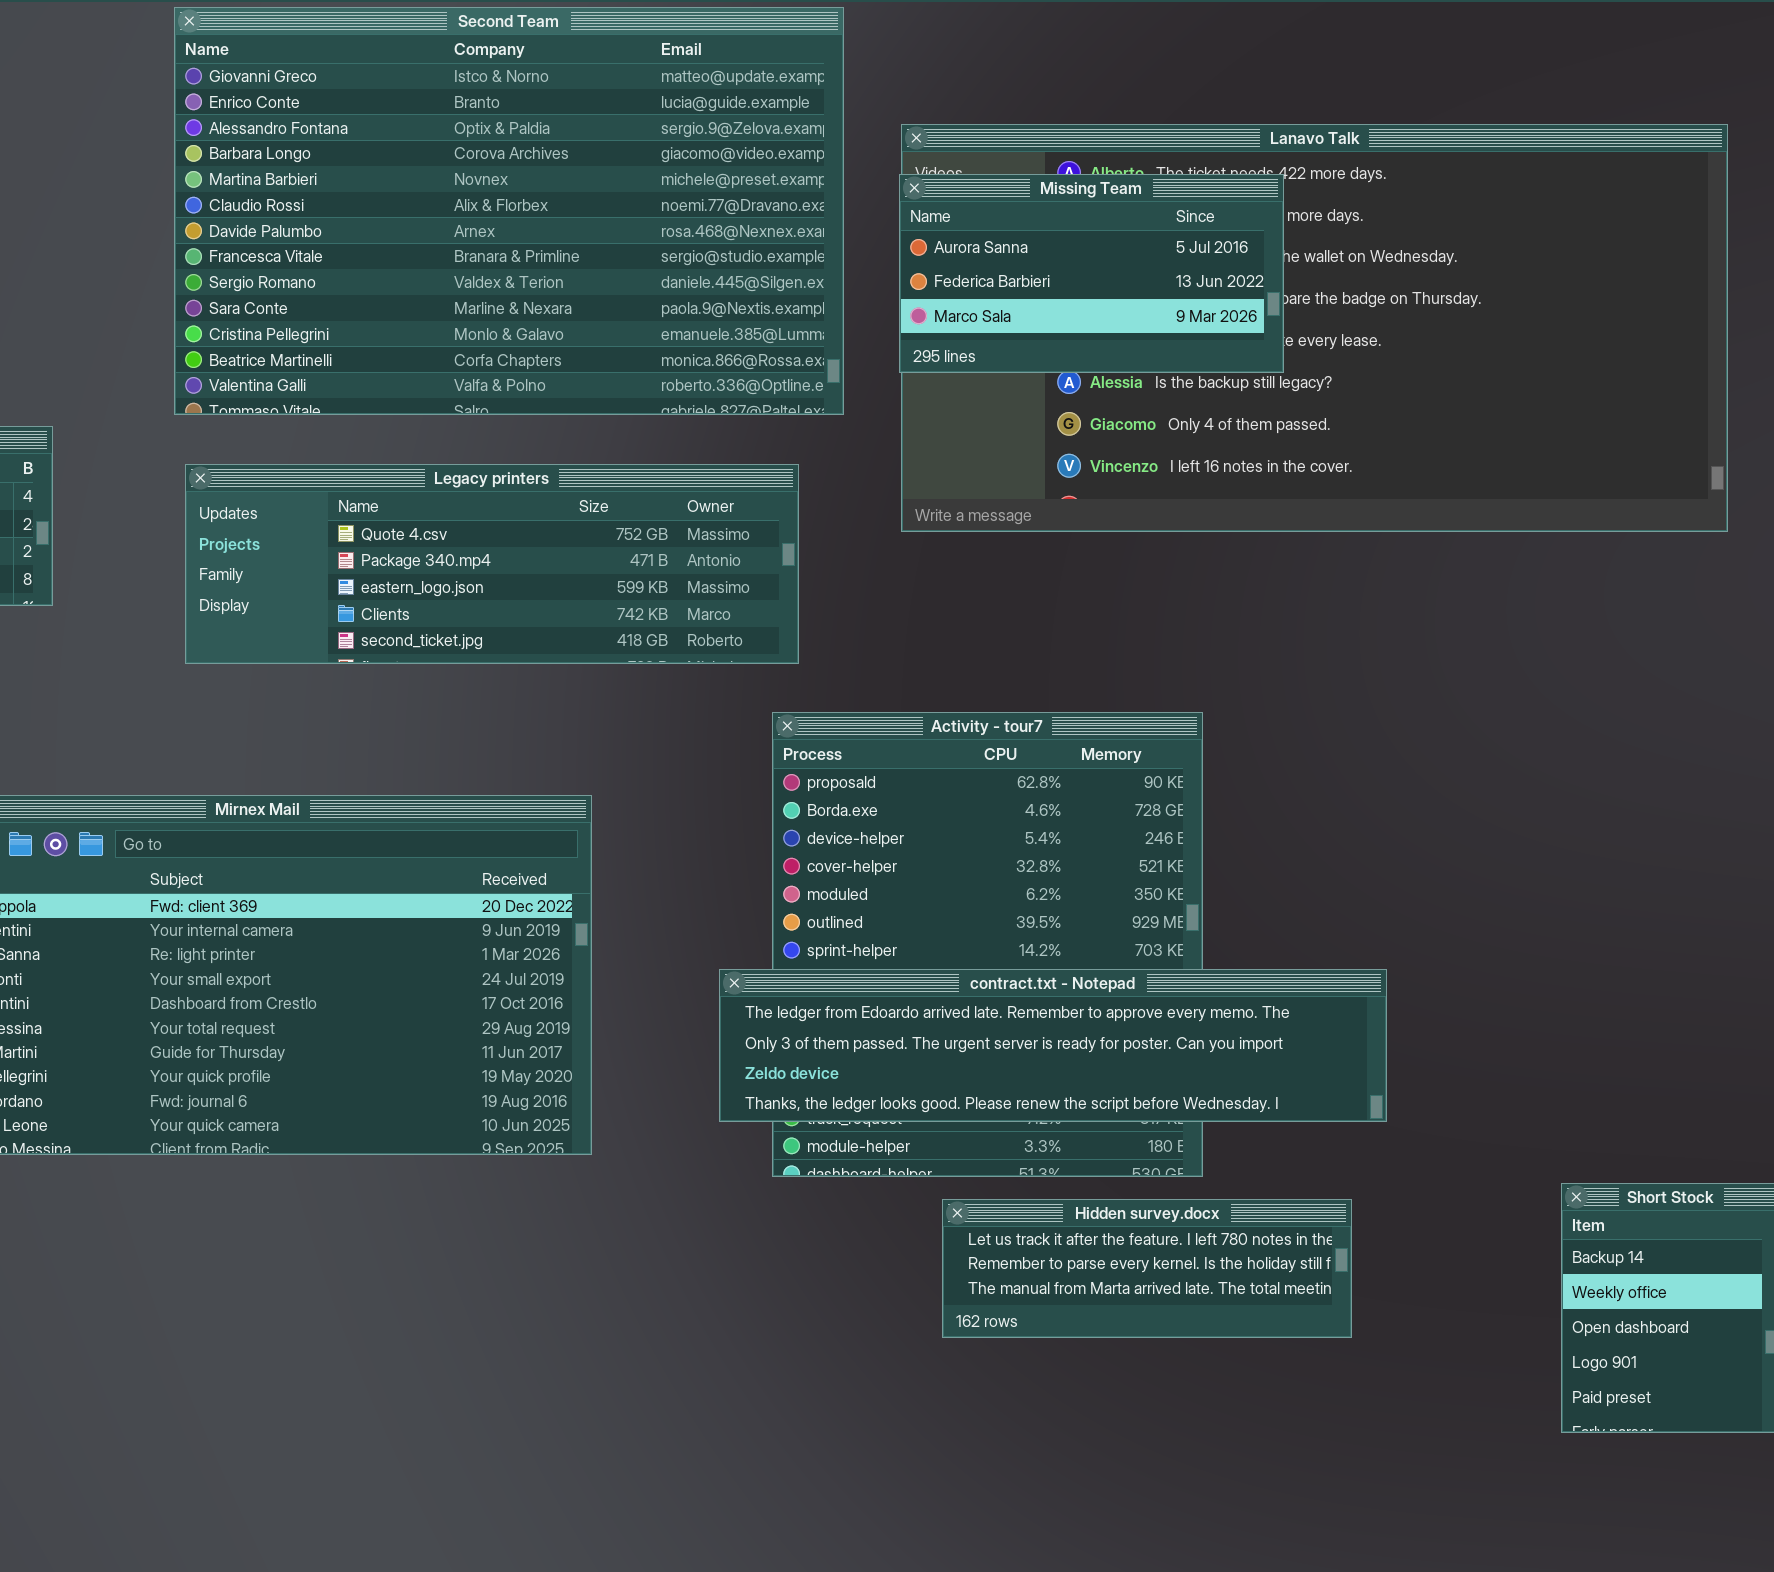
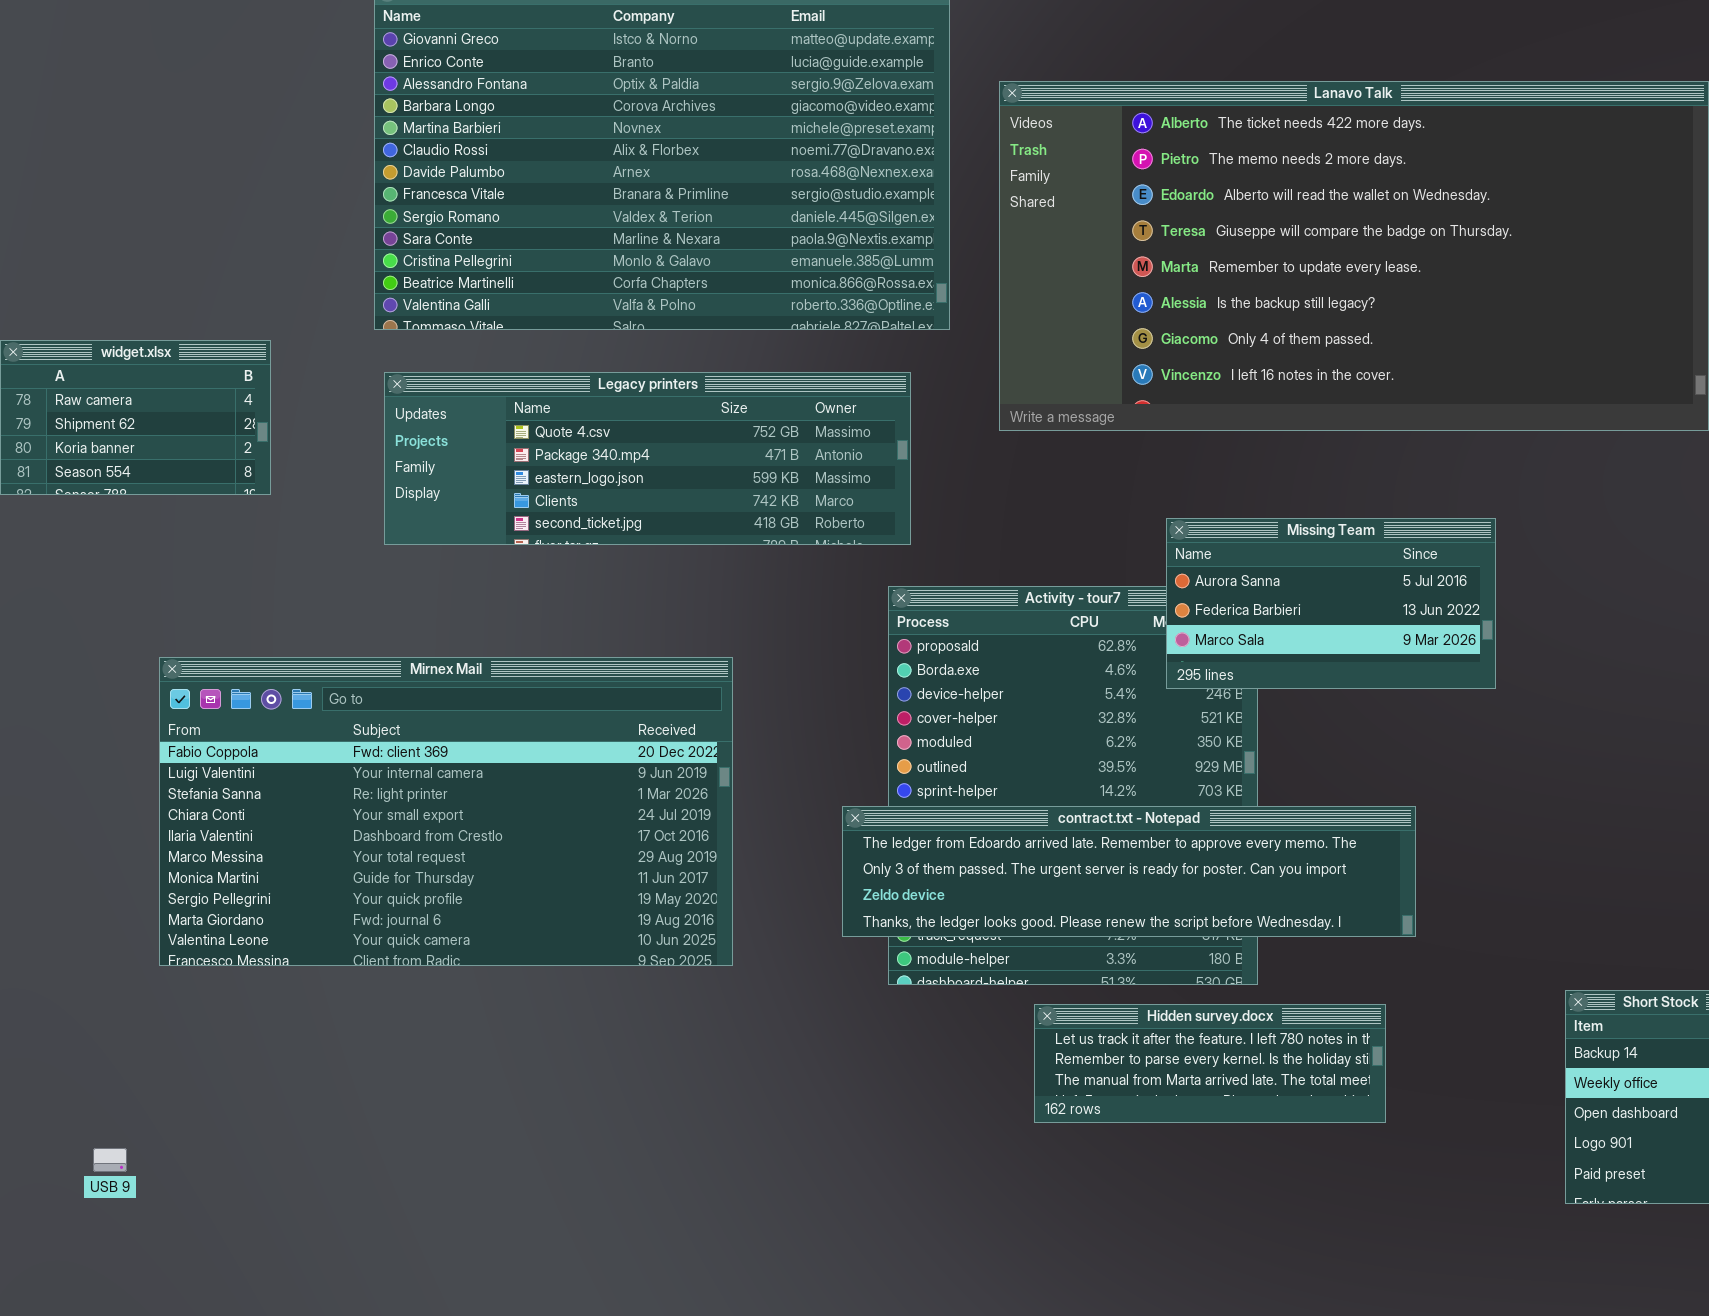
Missing Team: [899,174,1284,373] -> [1166,518,1496,689], moved

